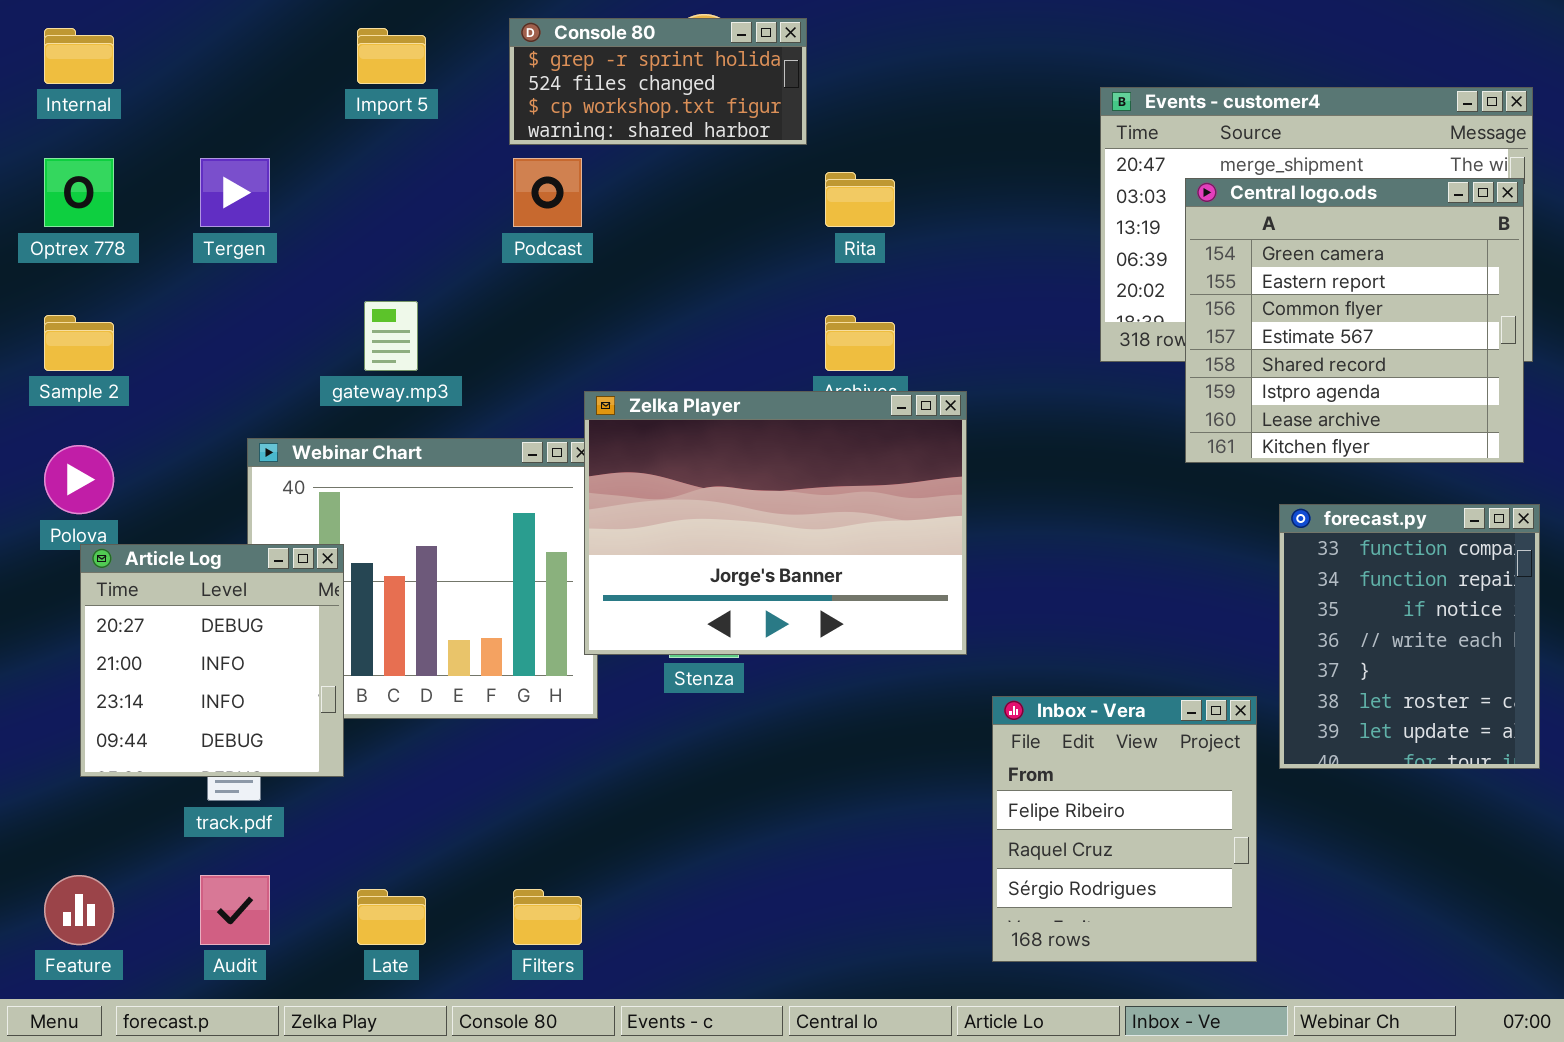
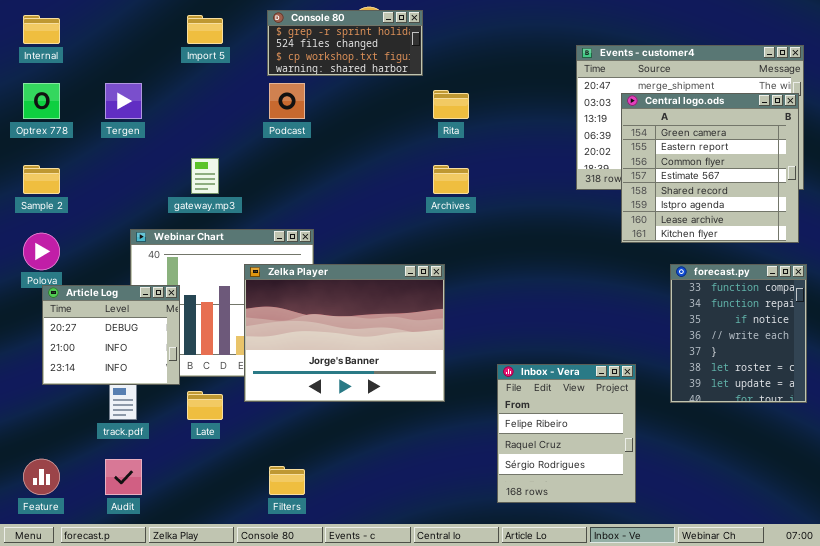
Zelka Player: [584,391,967,655] -> [244,264,445,402], moved
Article Log: [80,544,344,777] -> [42,285,180,385], resized
Inbox - Vera: [992,696,1257,962] -> [497,364,636,503], moved
Late: [357,889,426,945] -> [187,391,223,420], moved

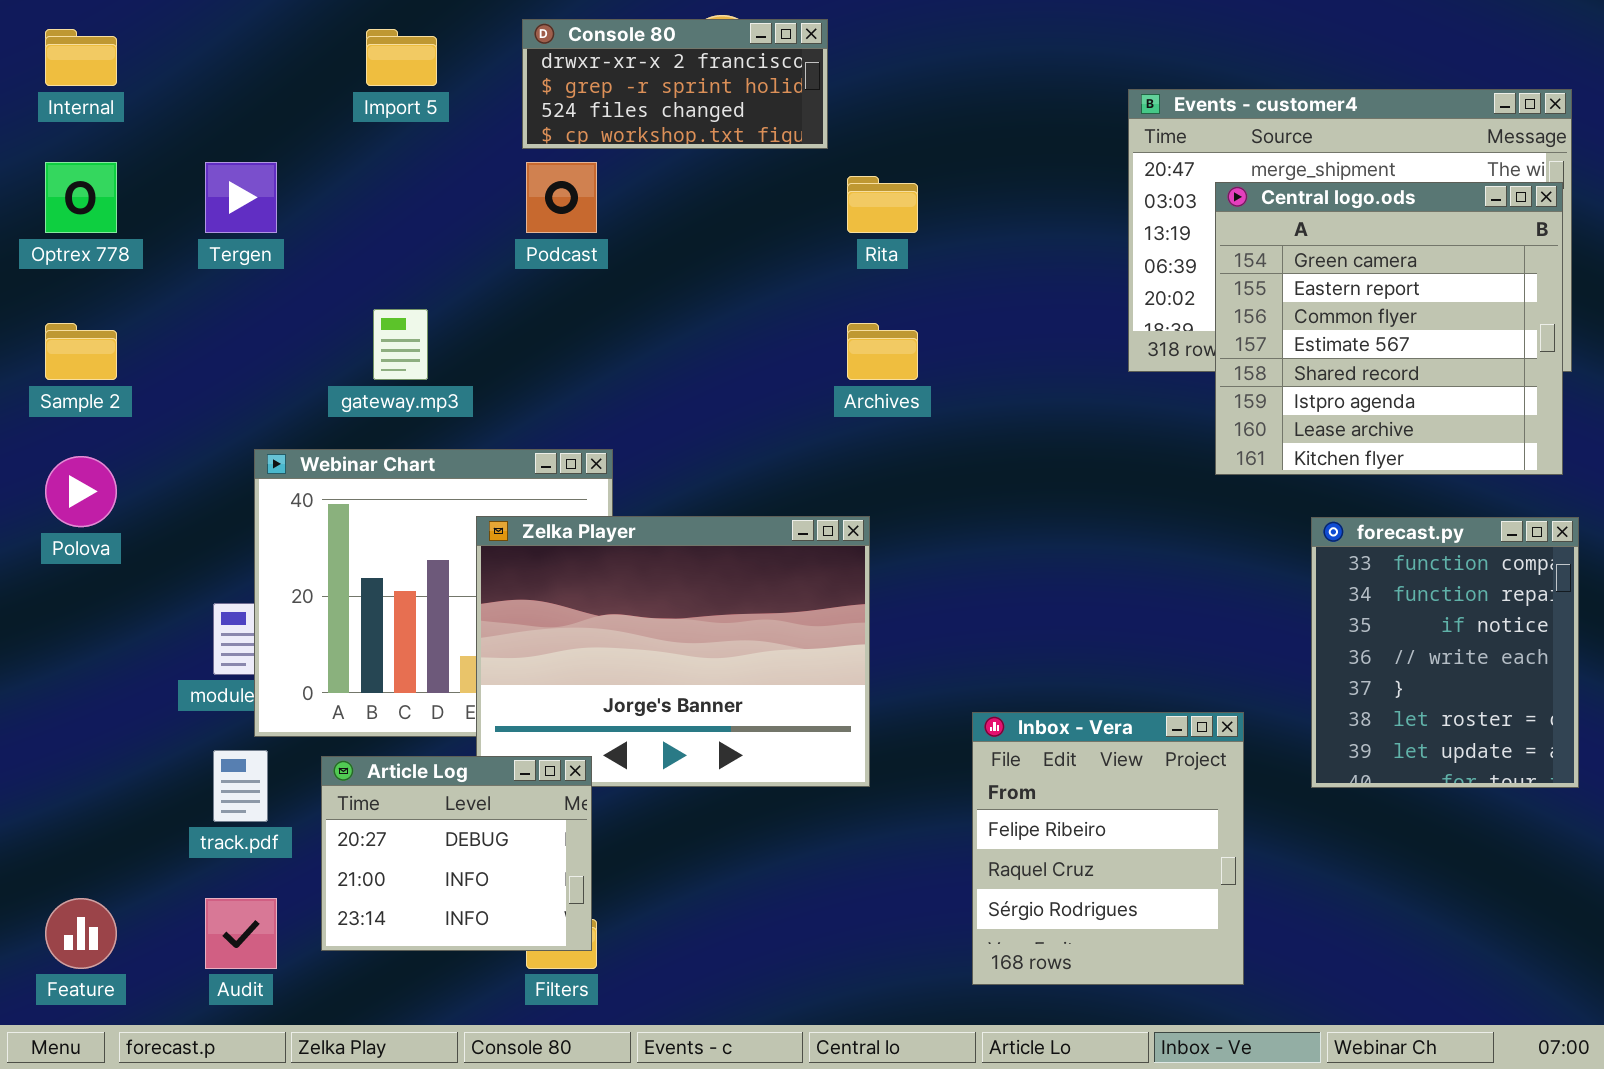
Console 80: [267,10,423,76] -> [522,19,828,149], scrolled up 1 row
Article Log: [42,285,180,385] -> [321,756,592,951], moved

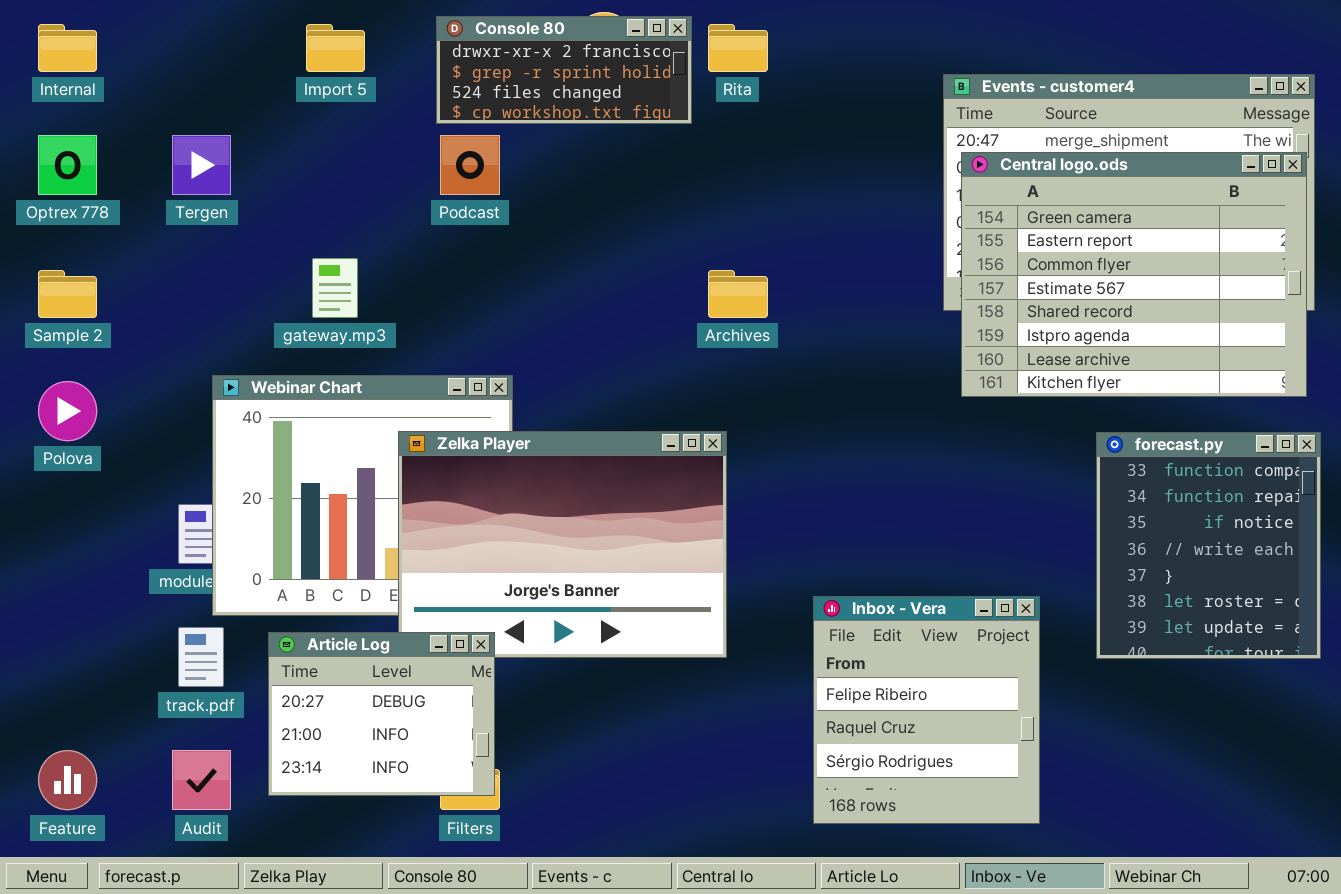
Rita: [847,176,918,233] -> [708,24,768,72], moved
Central logo.ods: [1215,182,1563,475] -> [961,152,1307,397], resized

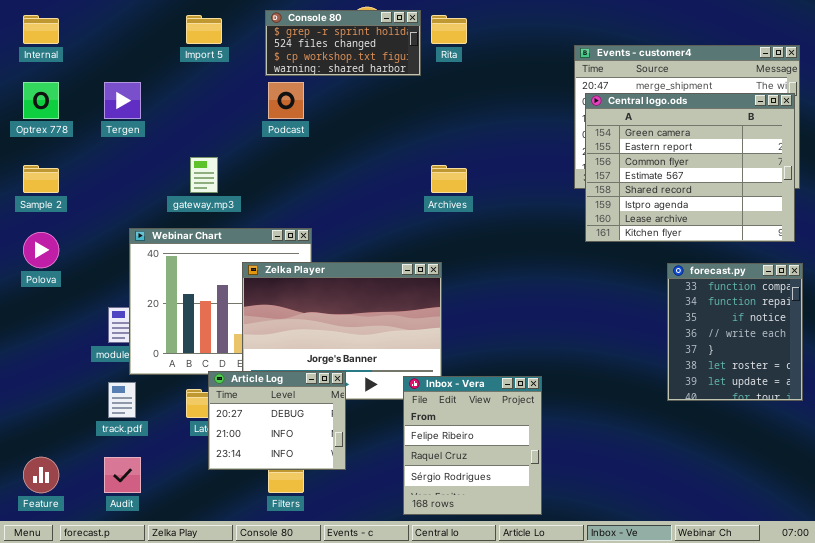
Console 80: [436,16,692,124] -> [265,10,421,76], scrolled down 1 row
Inbox - Vera: [813,596,1040,824] -> [403,376,542,515], moved
Article Log: [268,632,495,796] -> [208,371,346,470], moved

